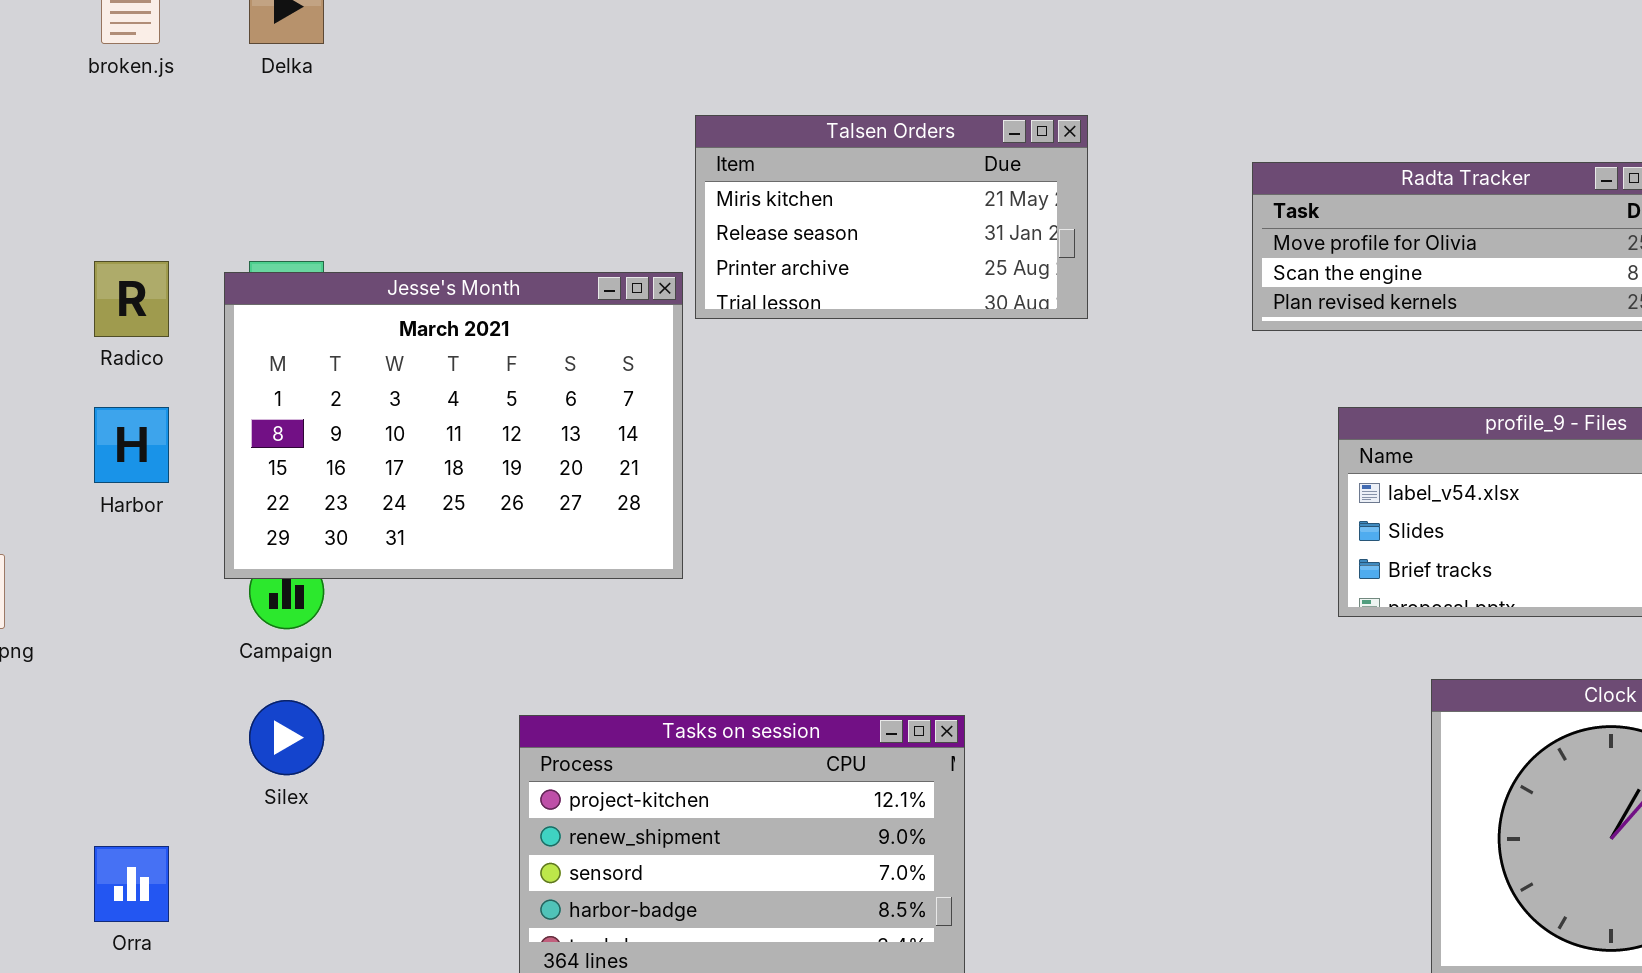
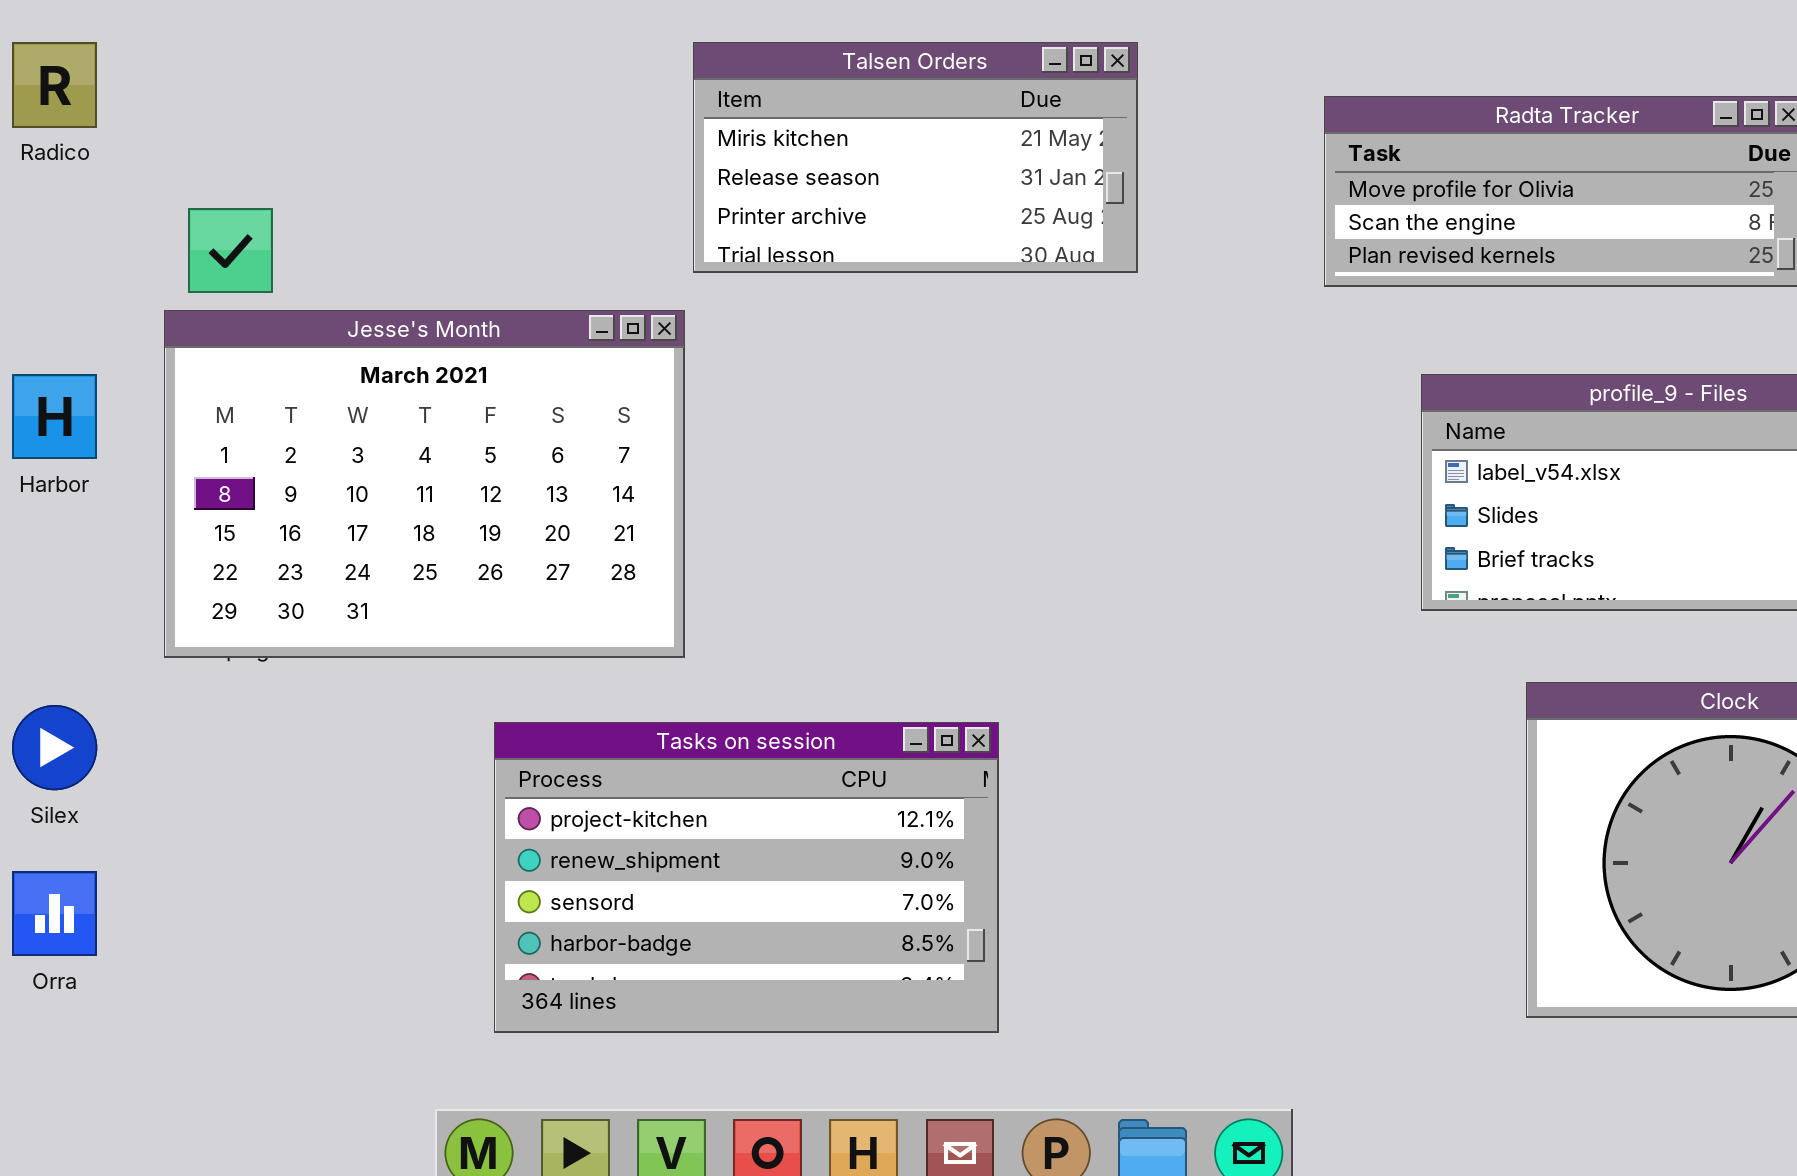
Radico: [94,261,169,337] -> [12,42,97,128], moved
Jesse's Month: [224,272,683,579] -> [164,310,685,658], moved
Silex: [249,700,324,775] -> [12,705,97,790], moved

